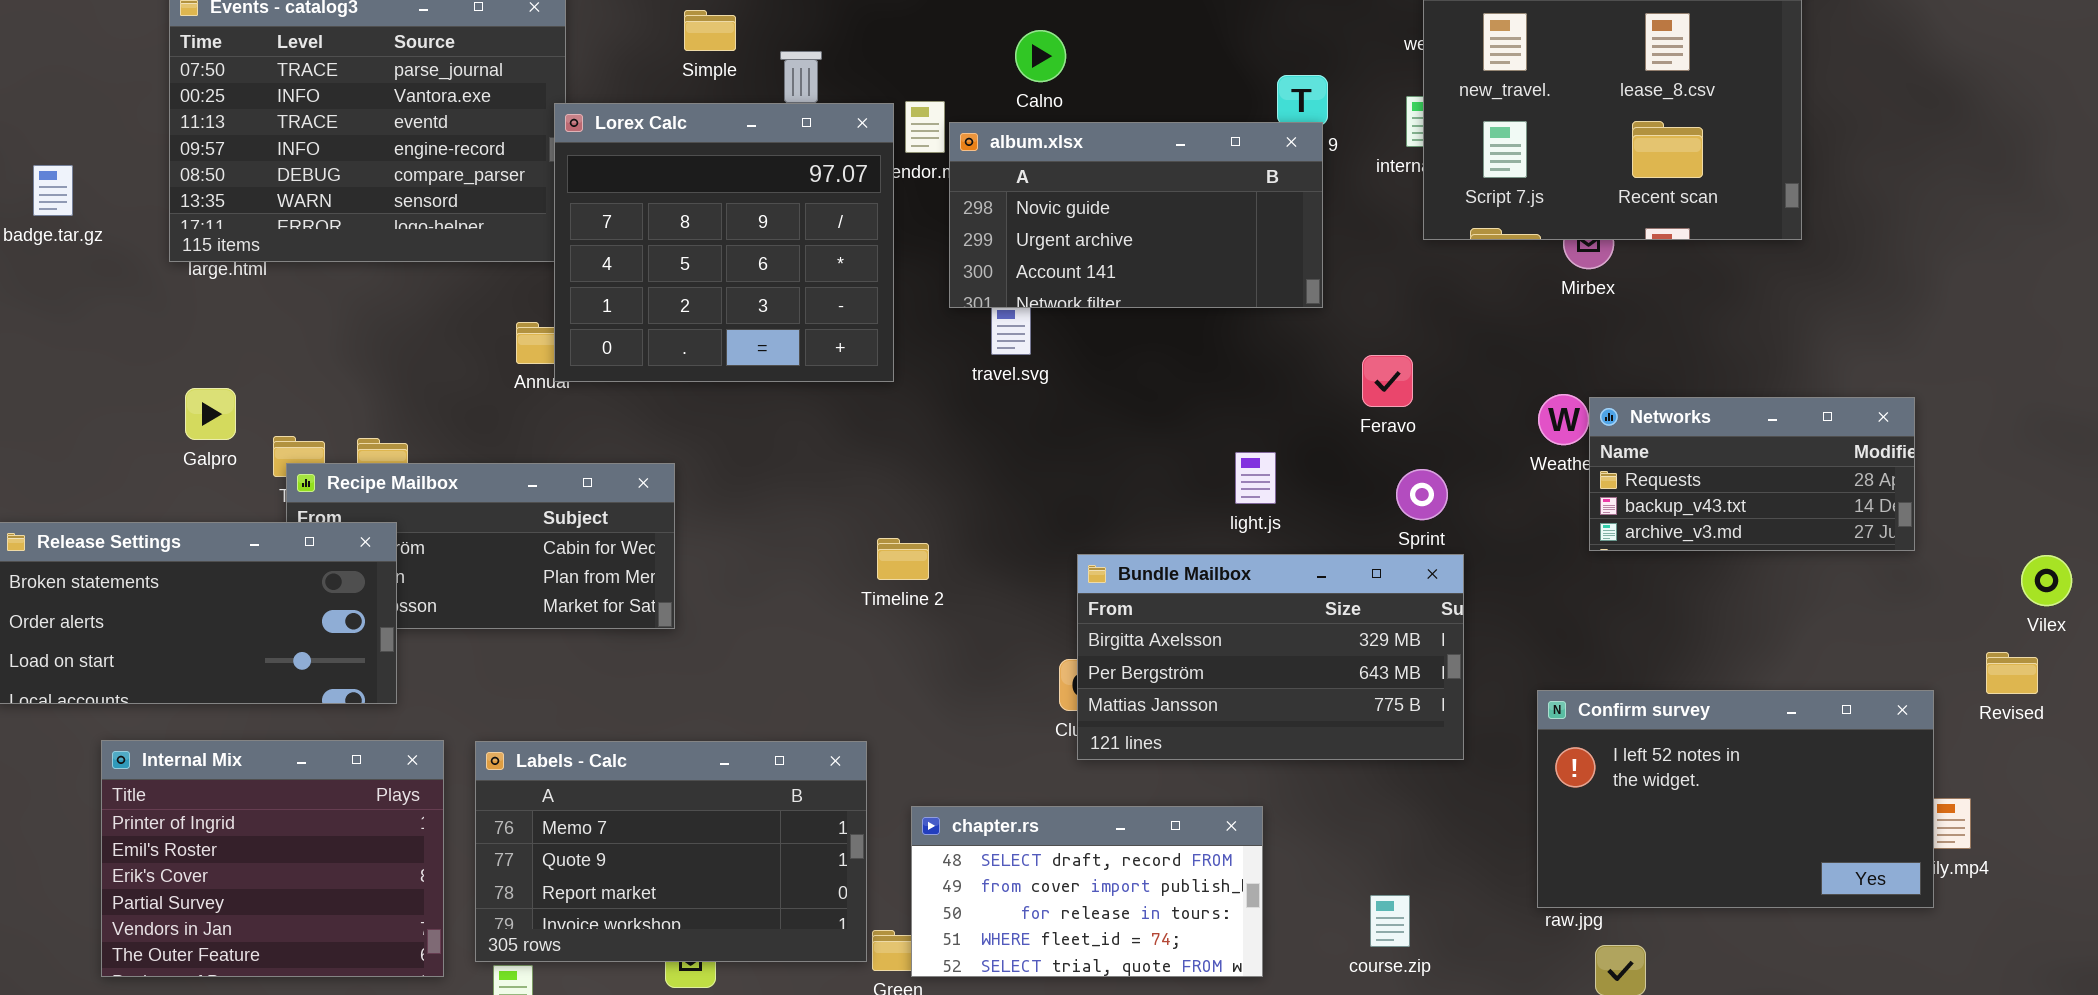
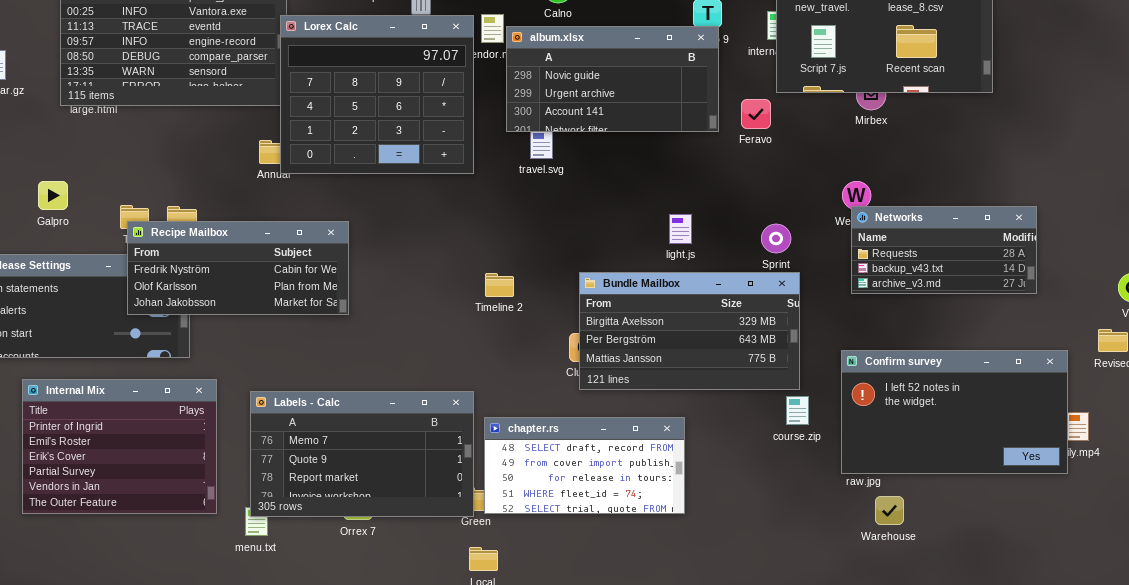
Feravo: [1362,355,1413,407] -> [741,99,771,129], moved
Galpro: [185,388,236,440] -> [38,181,68,210], moved
Networks: [1589,397,1915,551] -> [851,206,1037,294], moved
Recipe Mailbox: [286,463,675,629] -> [127,221,349,315], raised
Timeline 2: [877,538,929,580] -> [485,273,514,297], moved
Labels - Calc: [475,741,867,962] -> [250,391,474,517], moved
course.zip: [1370,895,1410,947] -> [786,396,809,425], moved

